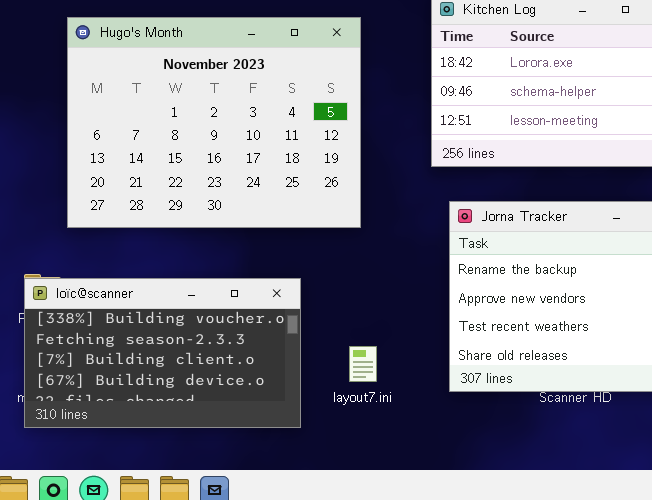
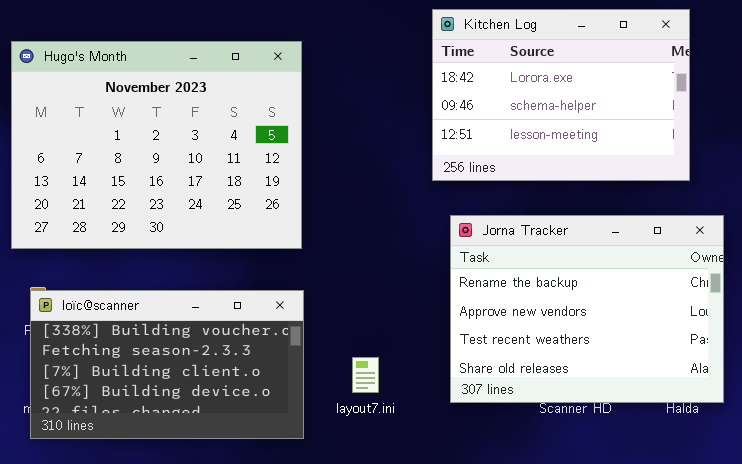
Hugo's Month: [67,17,361,228] -> [11,41,302,249], moved

